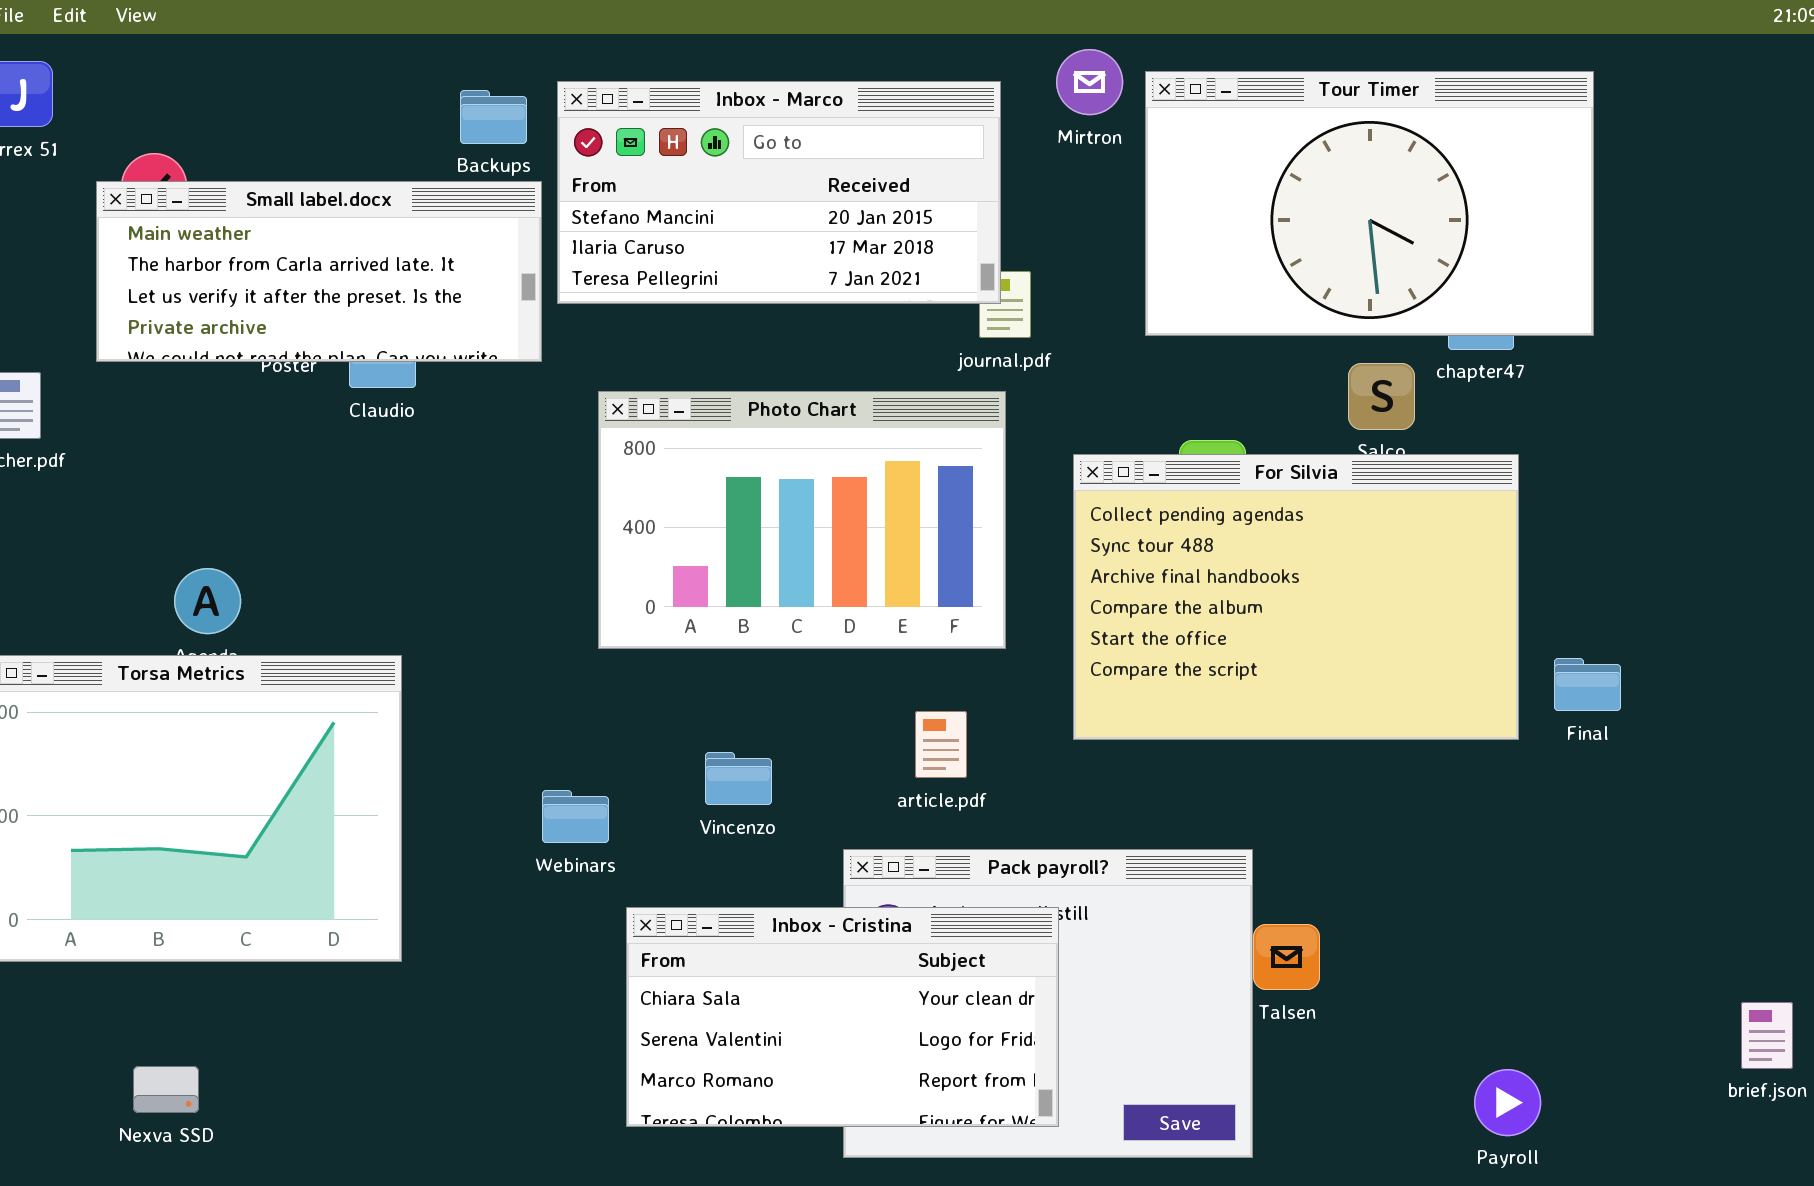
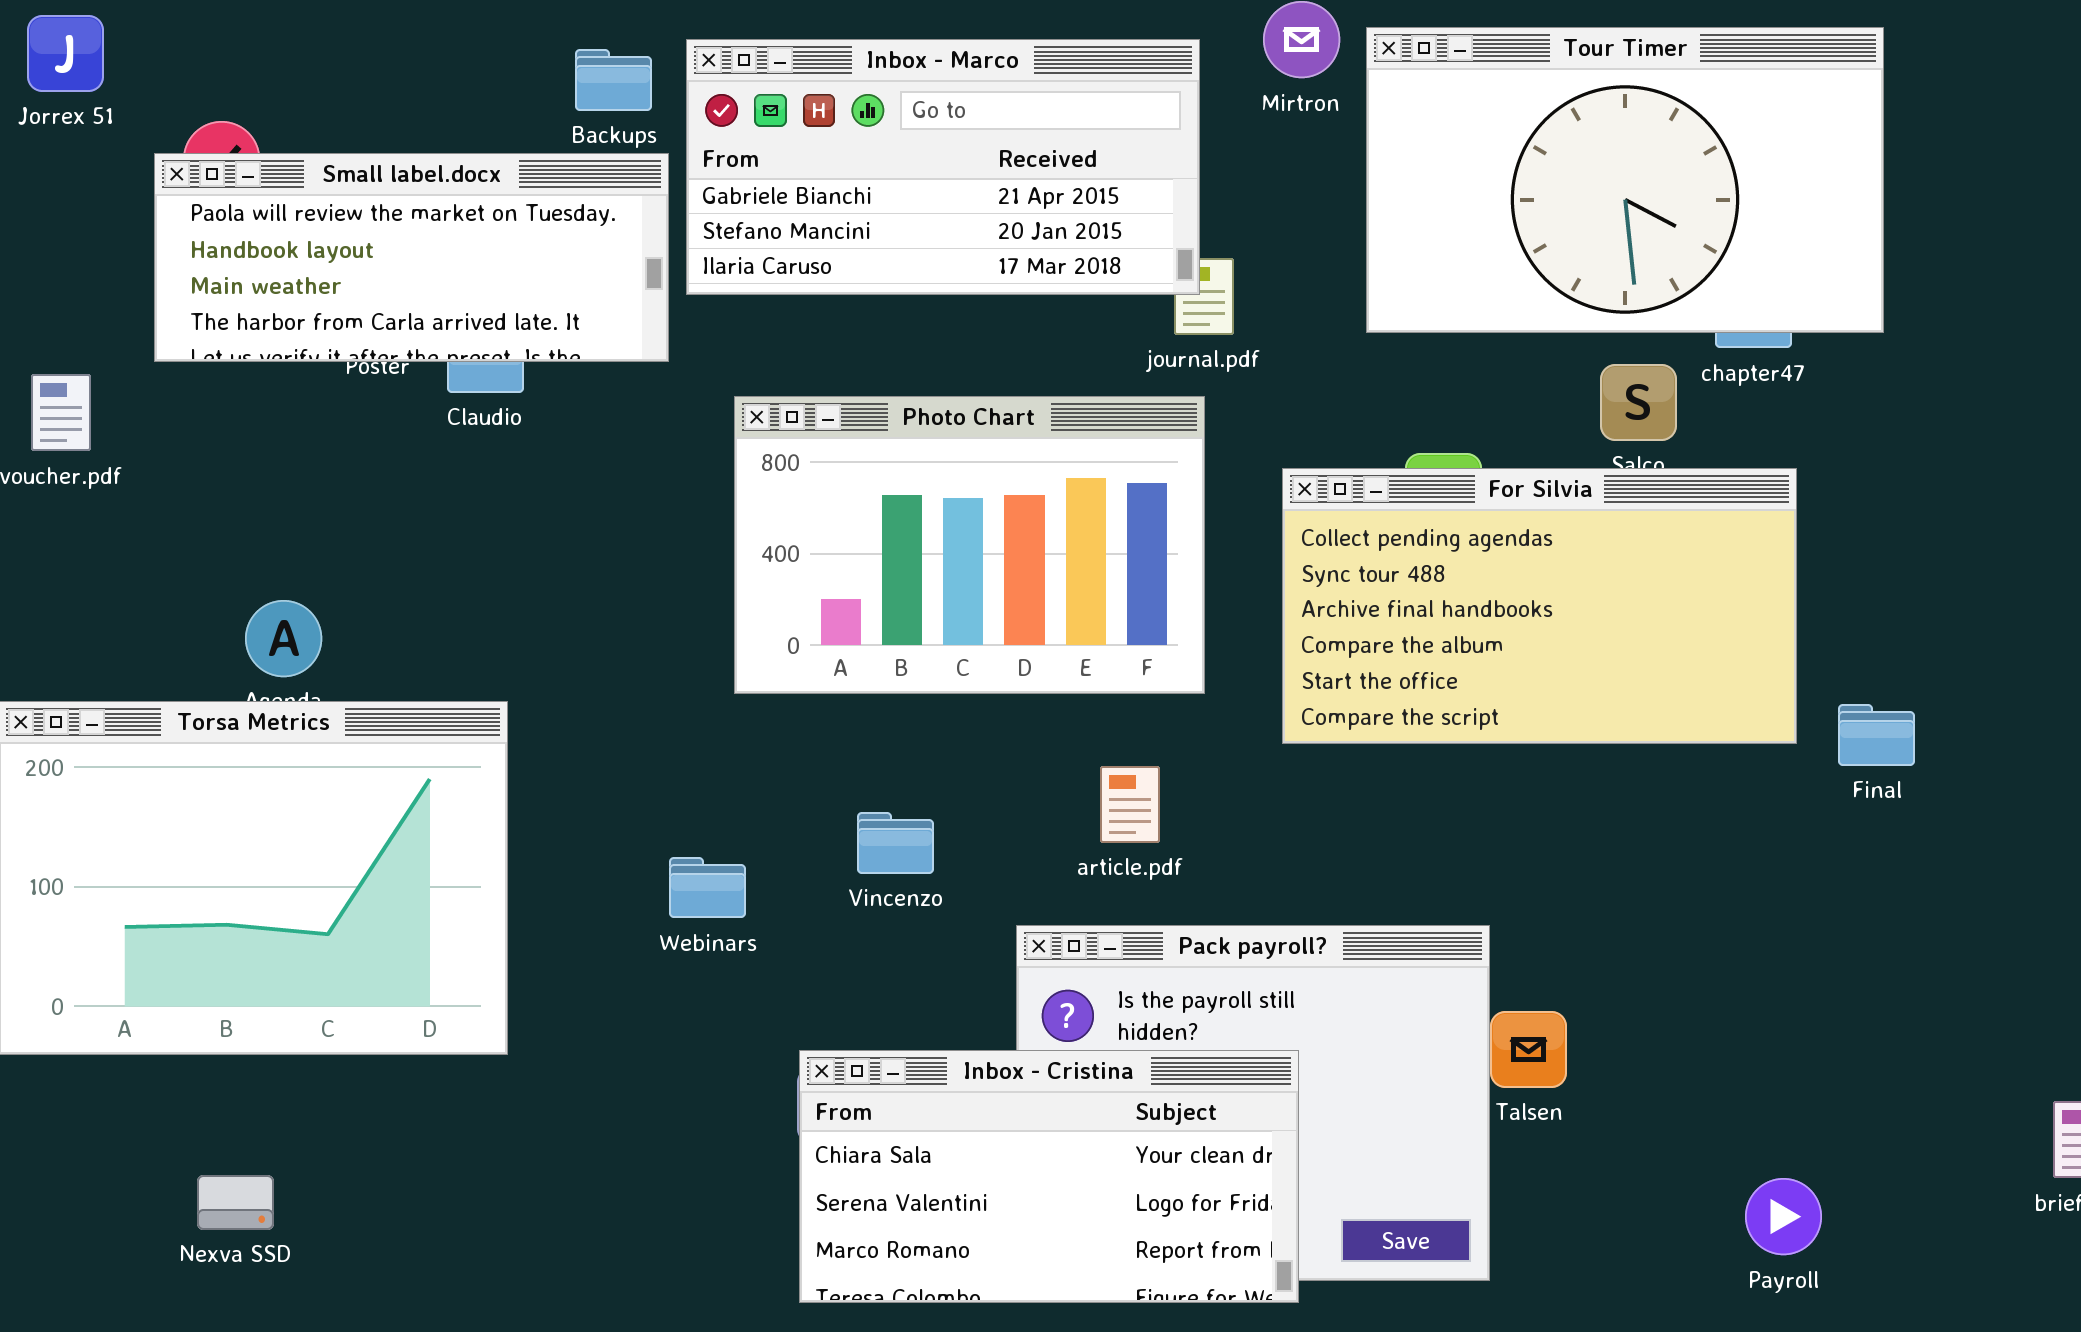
Inbox - Marco: [557,81,1001,304] -> [686,39,1200,295], scrolled up 1 row
Small label.docx: [96,181,542,362] -> [154,153,669,362], scrolled up 2 rows
For Silvia: [1073,454,1519,740] -> [1282,468,1797,744], resized
Inbox - Cristina: [626,907,1059,1127] -> [799,1050,1299,1303], moved

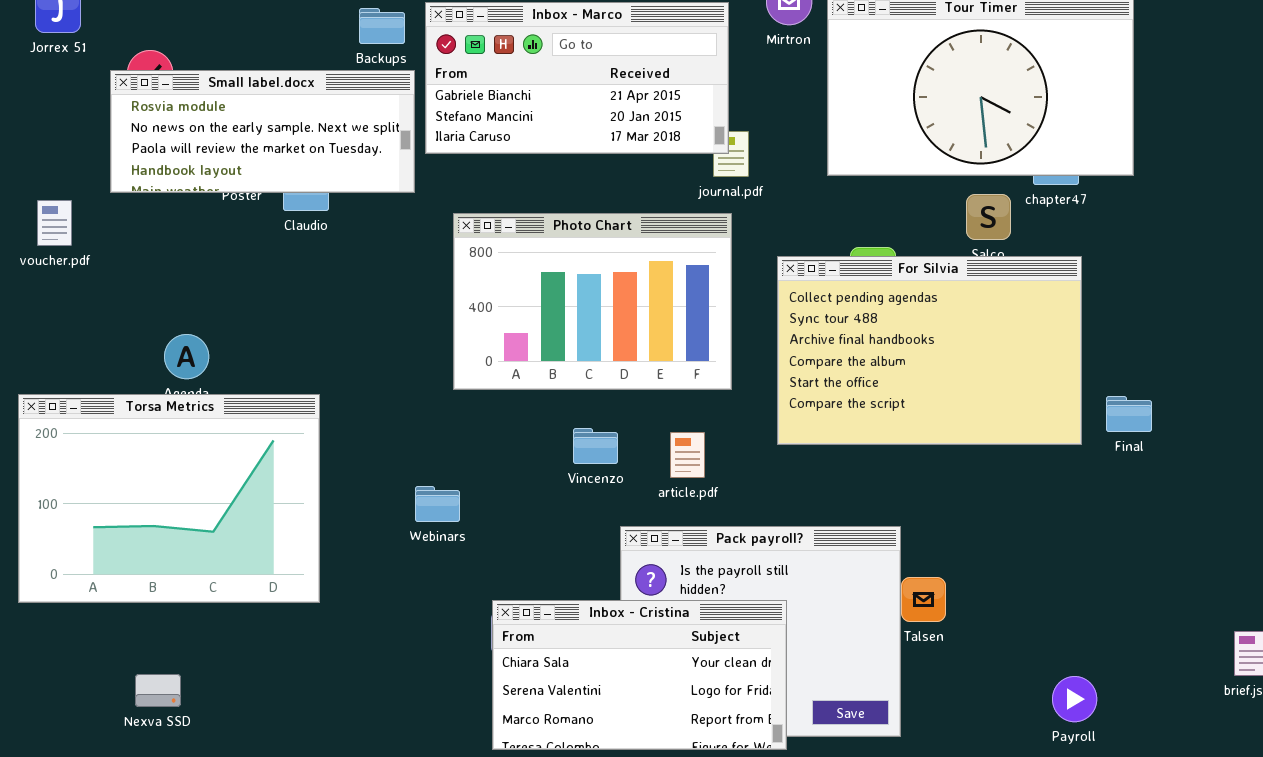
Small label.docx: [154,153,669,362] -> [110,70,415,193], scrolled up 2 rows
For Silvia: [1282,468,1797,744] -> [777,256,1082,445], resized
Vincenzo: [857,812,934,874] -> [573,428,618,464], moved

